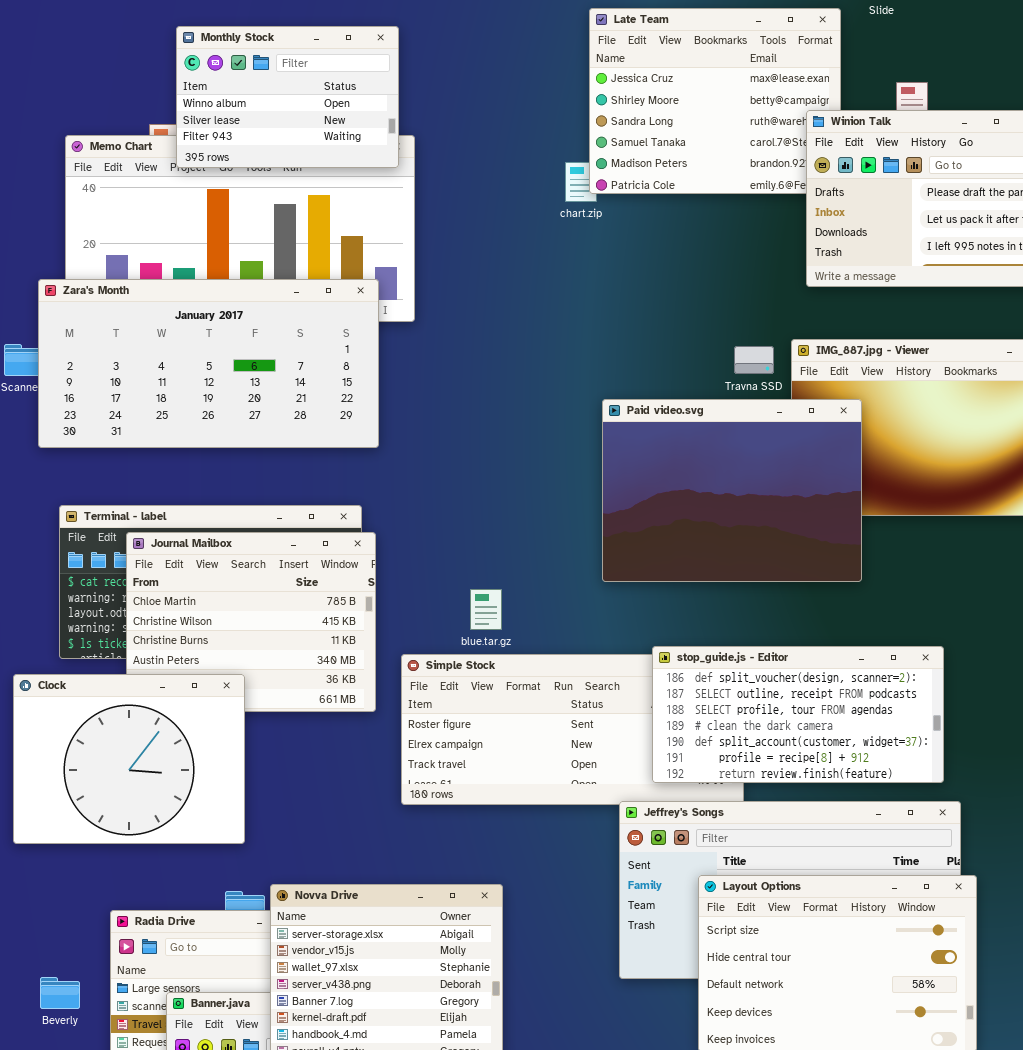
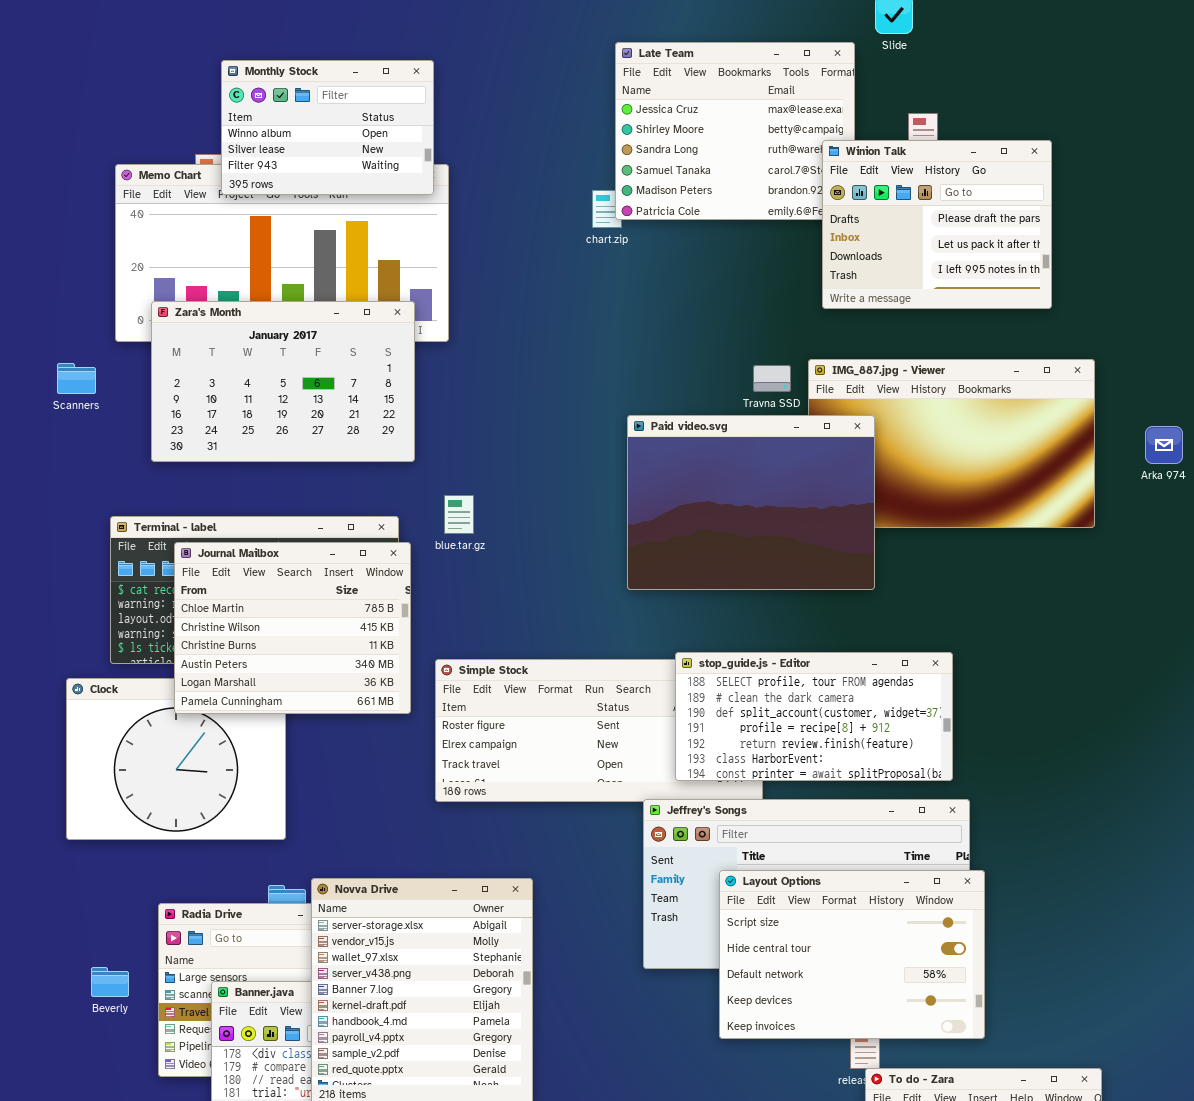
Zara's Month: [38,279,379,448] -> [151,301,415,462], resized
Journal Mailbox: [126,532,376,712] -> [174,542,411,714], raised
blue.tar.gz: [470,589,502,630] -> [444,495,474,534], moved
stop_guide.js - Editor: [652,646,944,783] -> [675,652,953,781], scrolled down 2 rows

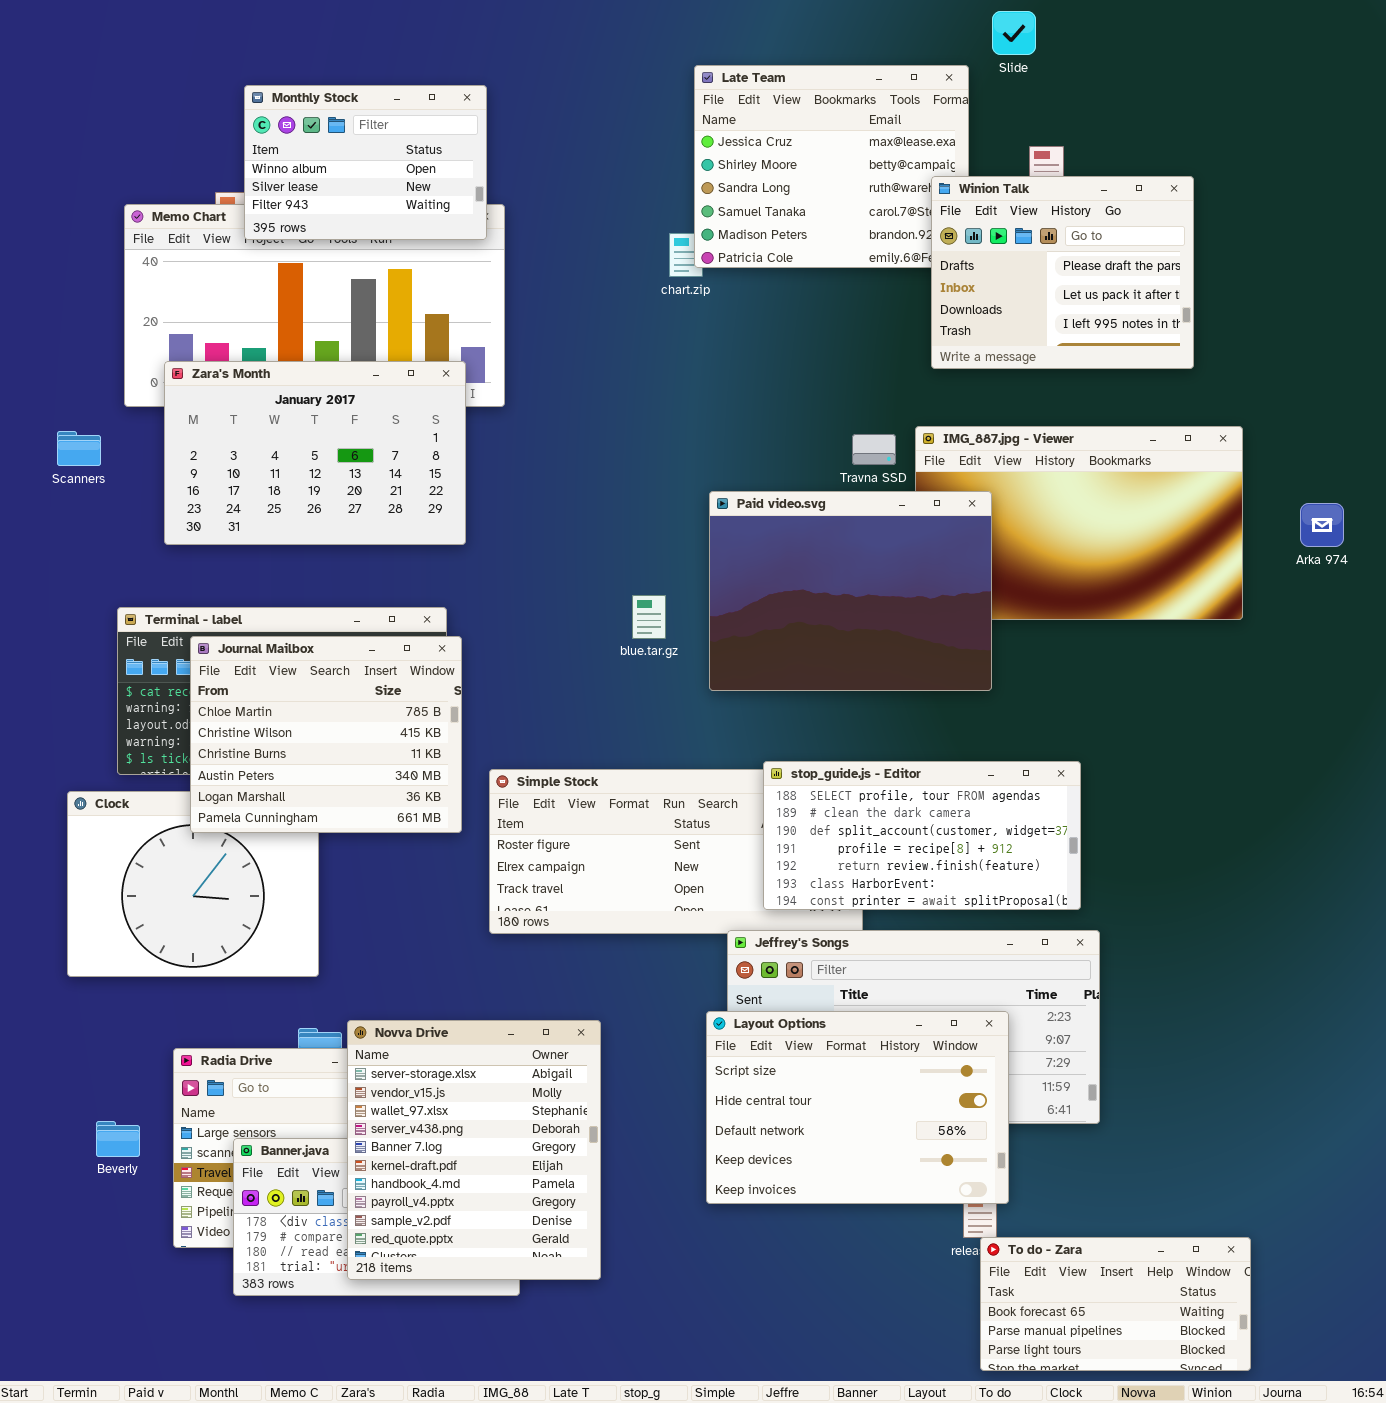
blue.tar.gz: [444,495,474,534] -> [632,595,666,639], moved
Layout Options: [719,870,985,1039] -> [706,1011,1009,1204], moved

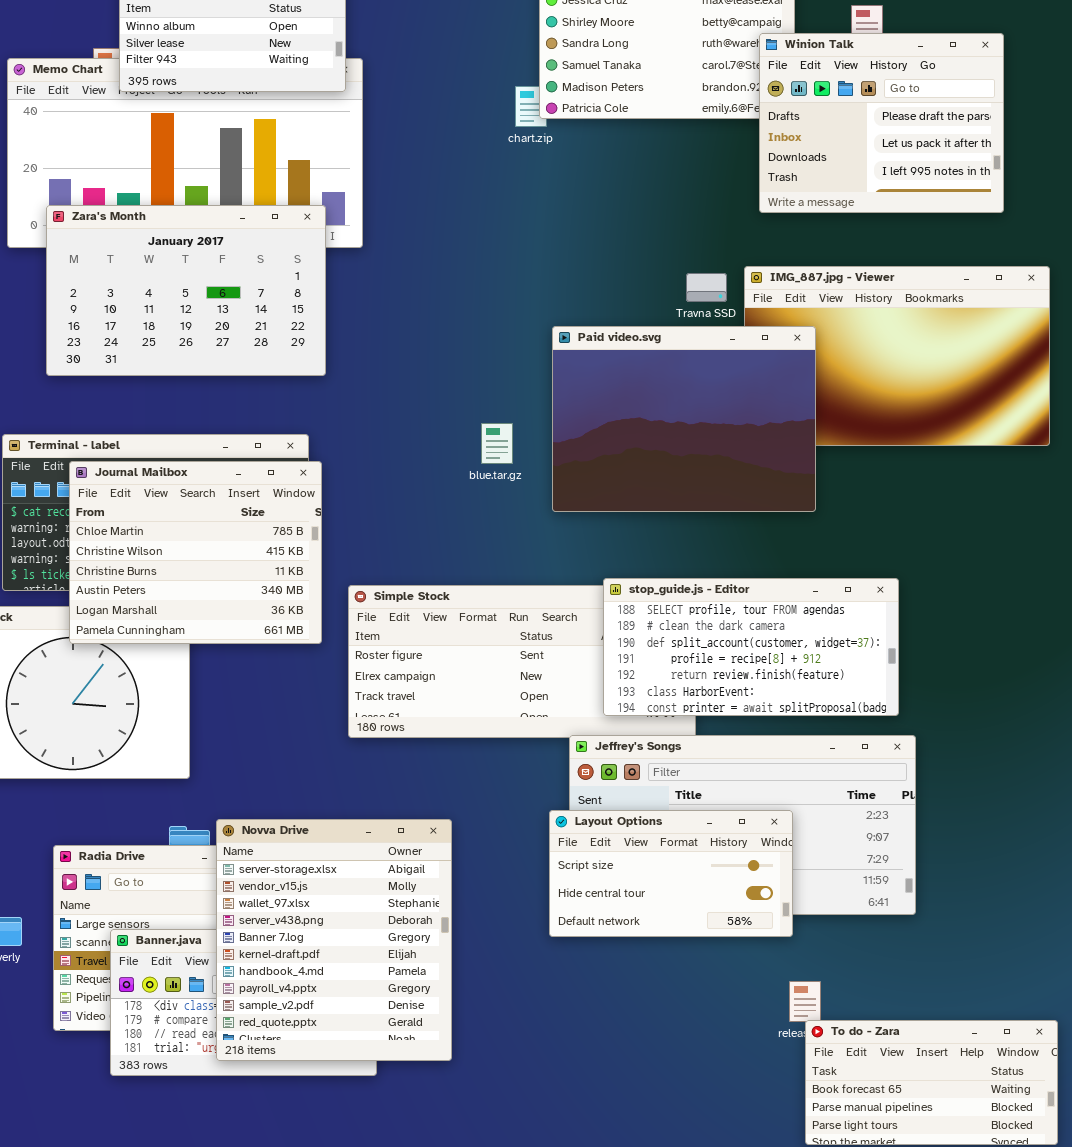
Layout Options: [706,1011,1009,1204] -> [549,810,793,937], resized

